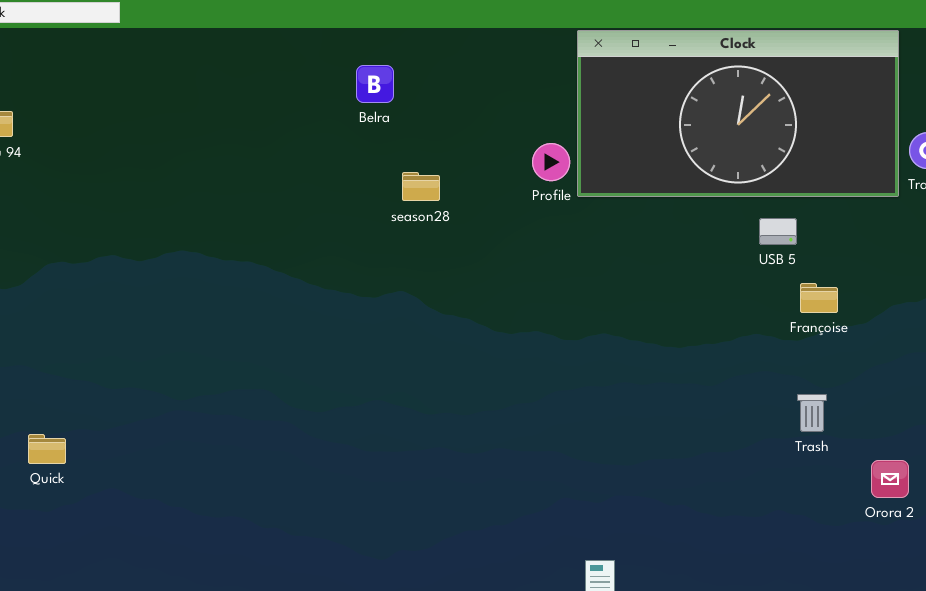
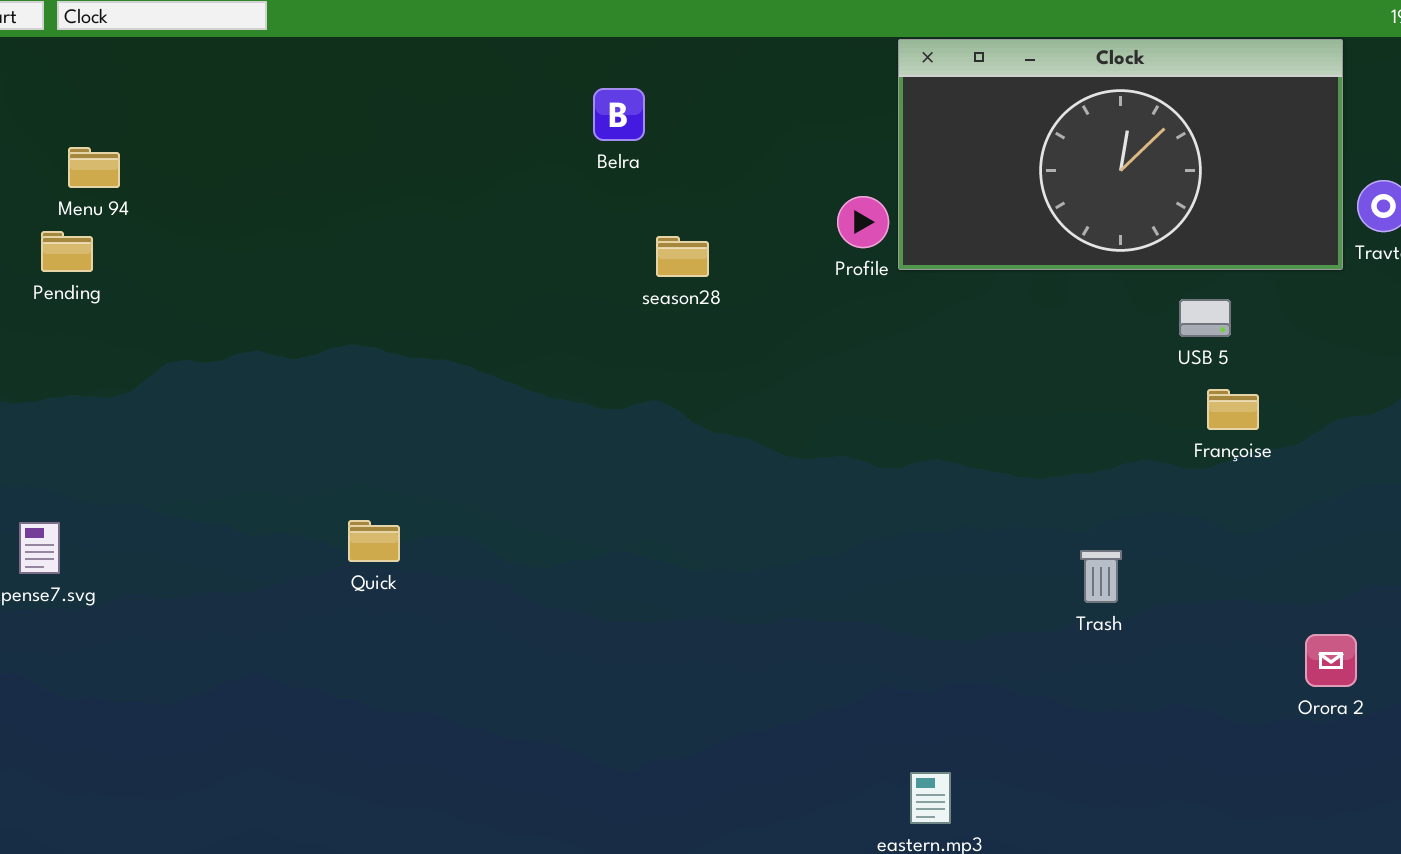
USB 5: [759,218,797,245] -> [1179,299,1231,337], moved
Trash: [797,394,827,432] -> [1080,550,1122,603], moved
Quick: [28,434,66,464] -> [348,520,400,562], moved

